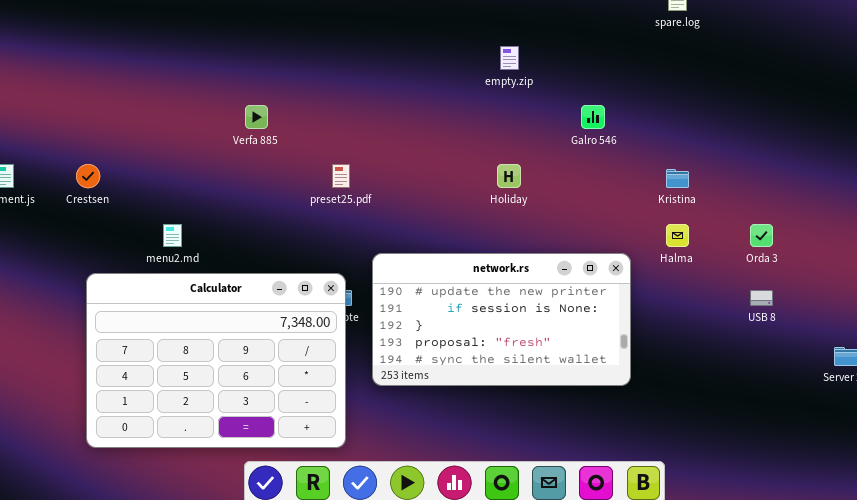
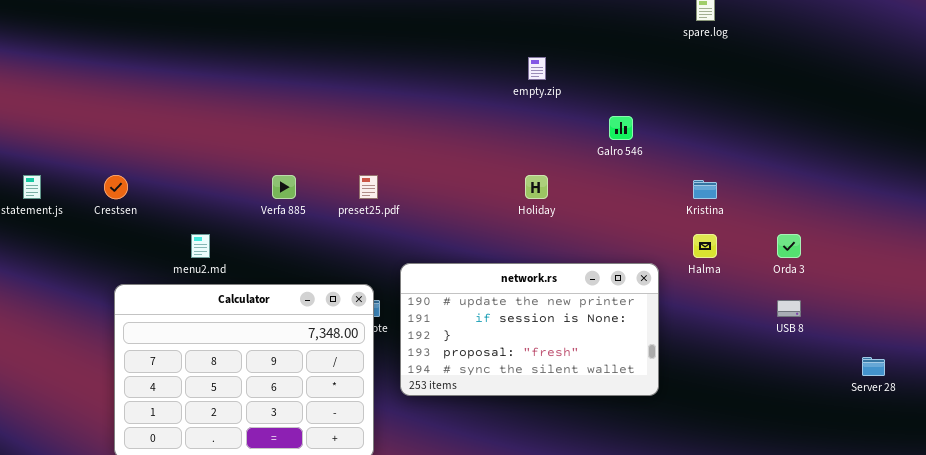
Verfa 885: [245,105,268,129] -> [272,175,296,199], moved

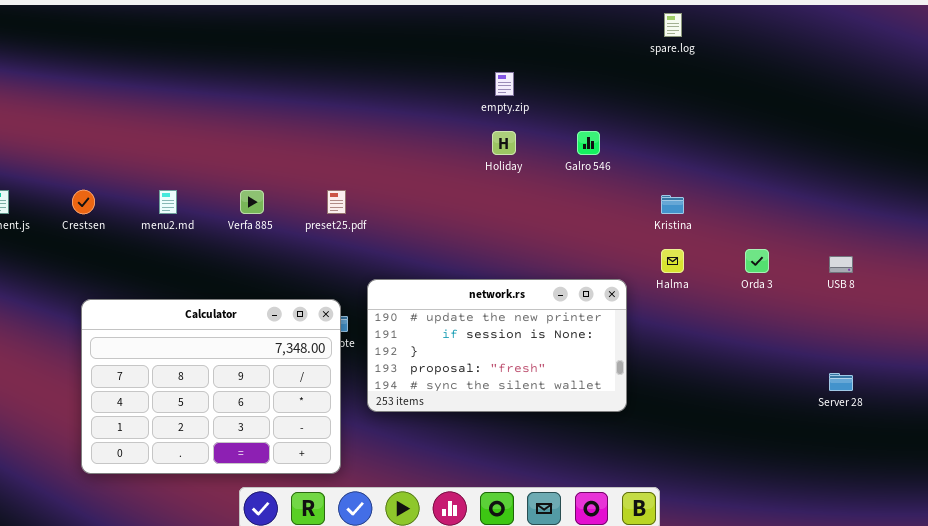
Holiday: [525,175,548,199] -> [492,131,516,155], moved
menu2.md: [191,234,210,258] -> [159,190,177,214], moved
USB 8: [777,300,801,317] -> [829,256,853,273], moved

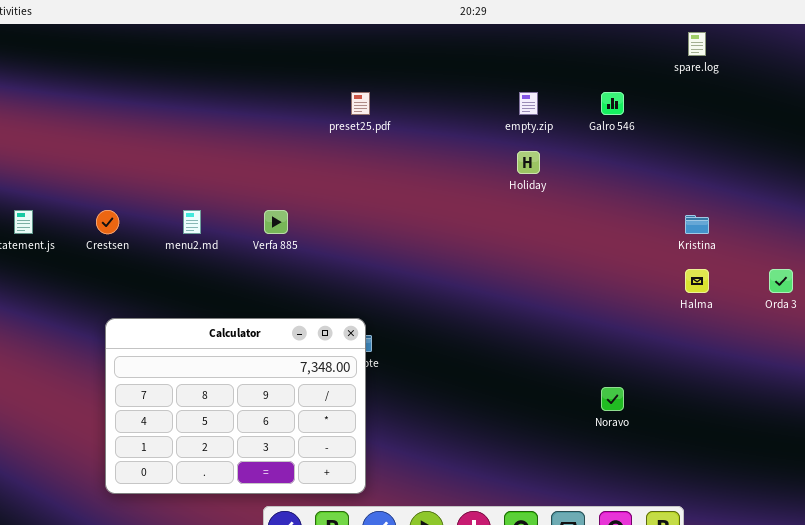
Galro 546: [577,131,600,155] -> [601,92,624,115], moved
preset25.pdf: [327,190,346,214] -> [351,92,370,115], moved
network.rs: [367,279,627,412] -> none, closed

